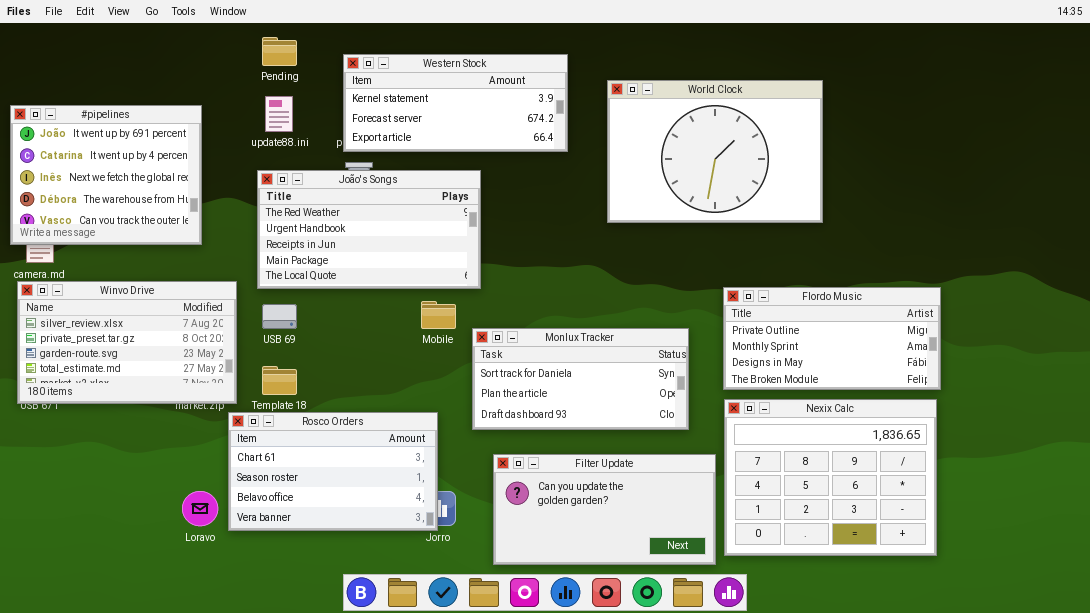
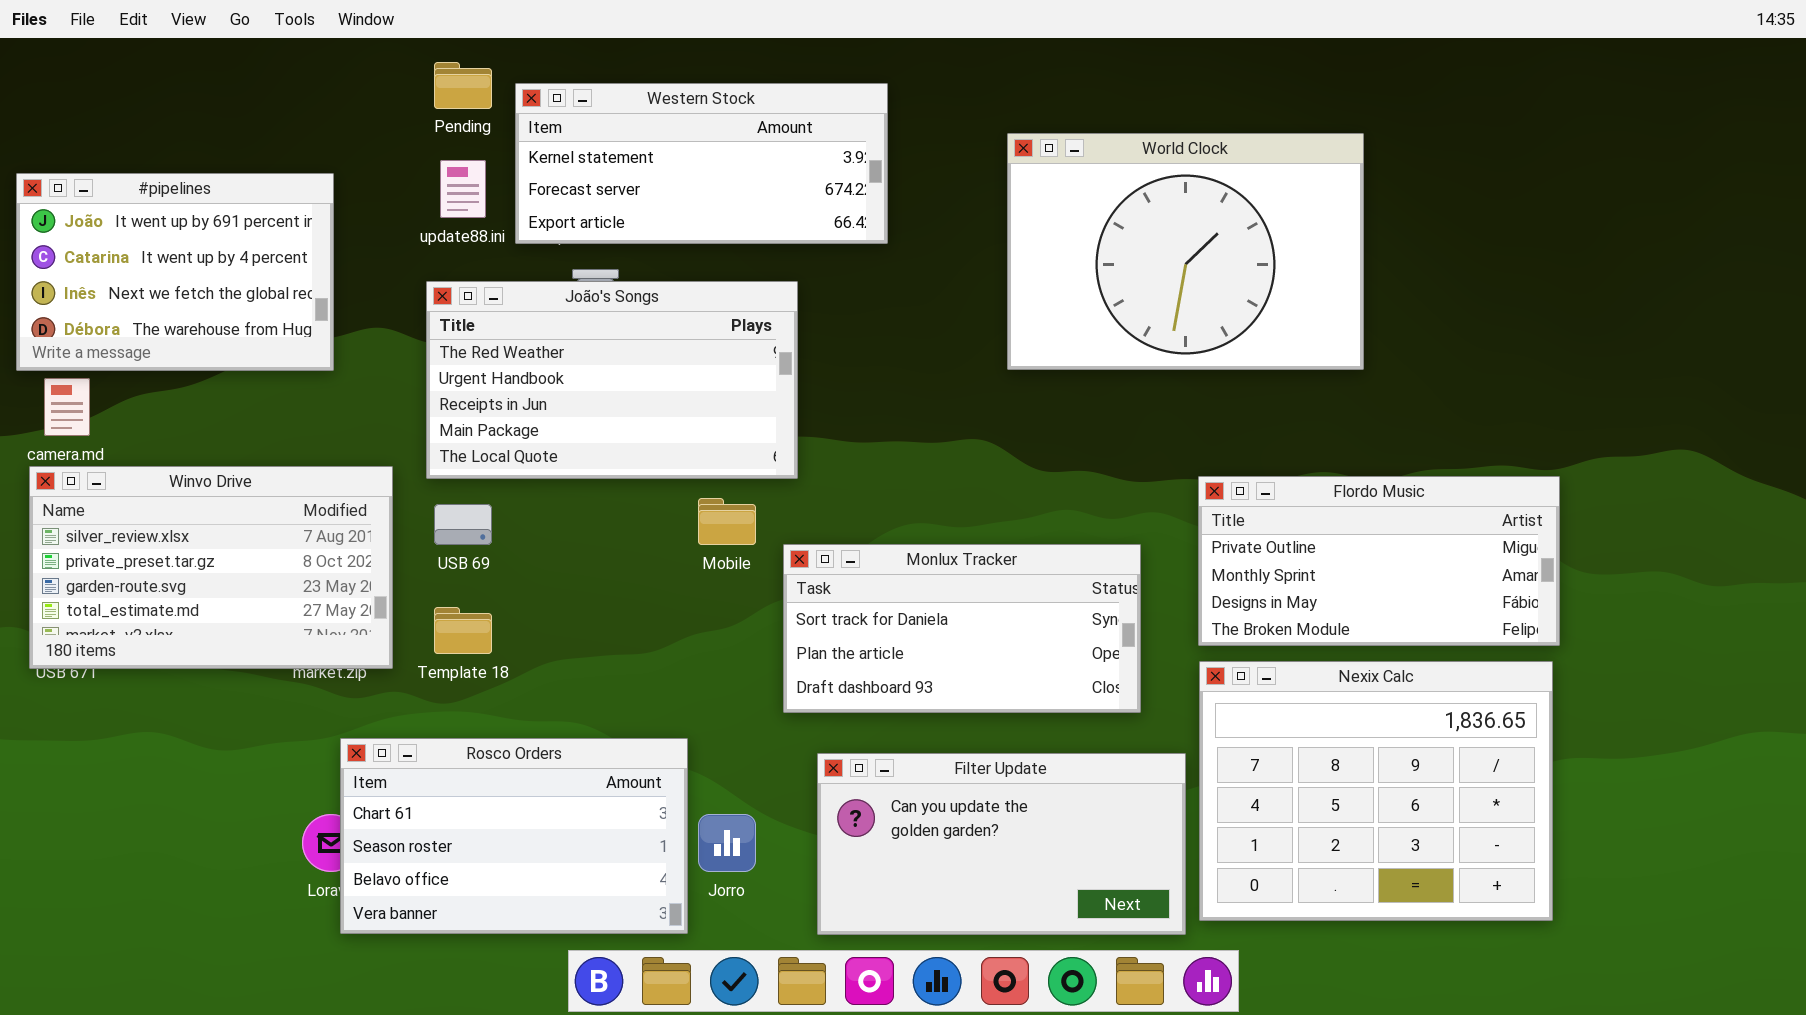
Western Stock: [343,54,568,152] -> [515,83,888,244], moved
#pipelines: [10,105,202,245] -> [16,173,334,371], resized
Rosco Orders: [228,412,438,531] -> [340,738,688,934], moved

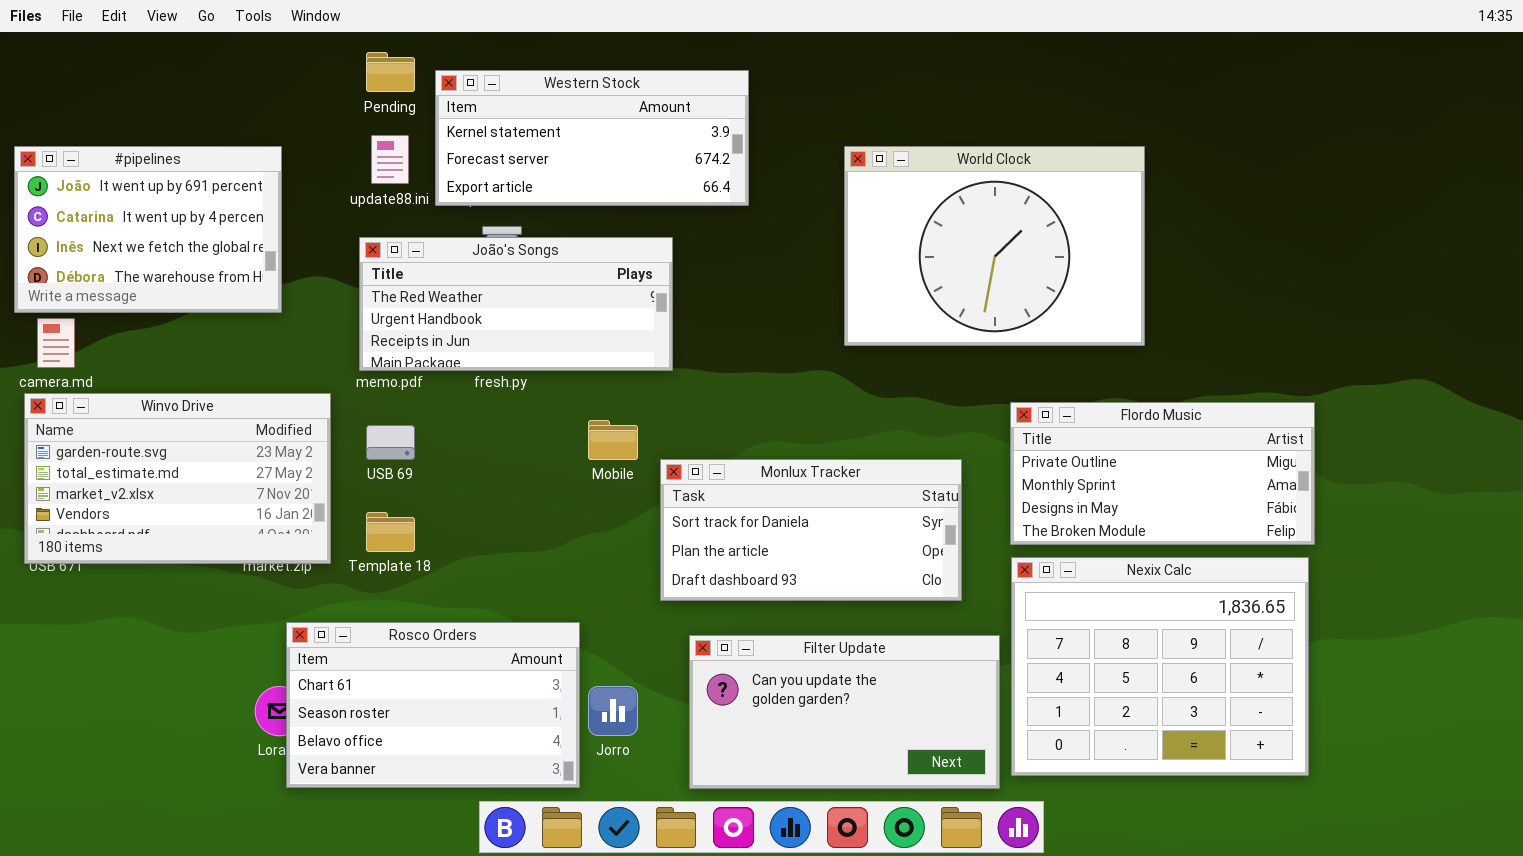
World Clock: [1007,133,1364,370] -> [844,146,1145,346], moved
João's Songs: [426,281,798,479] -> [359,237,673,371], resized
Winvo Drive: [29,466,393,669] -> [24,393,331,564], scrolled down 2 rows

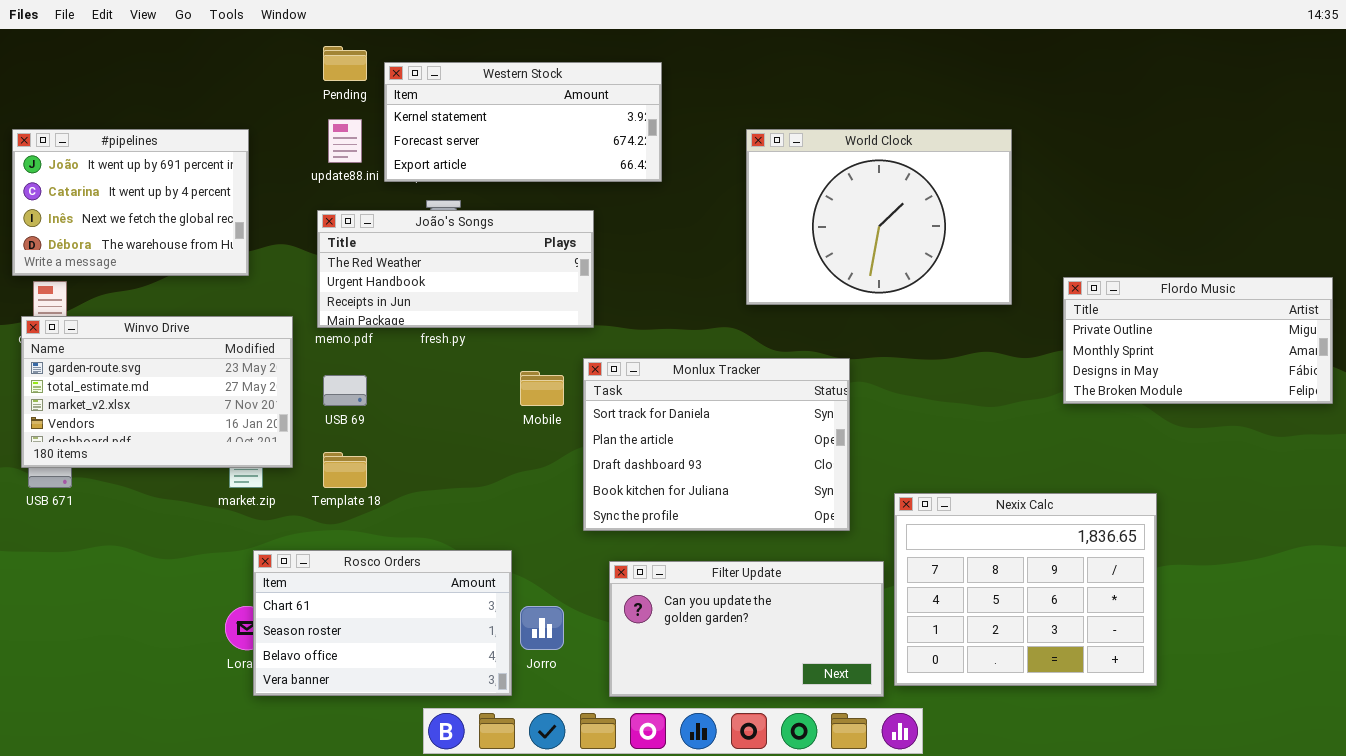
Winvo Drive: [24,393,331,564] -> [21,316,293,468], moved
Flordo Music: [1010,402,1315,545] -> [1063,277,1333,404], moved
Monlux Tracker: [660,459,962,601] -> [583,358,850,531], resized

